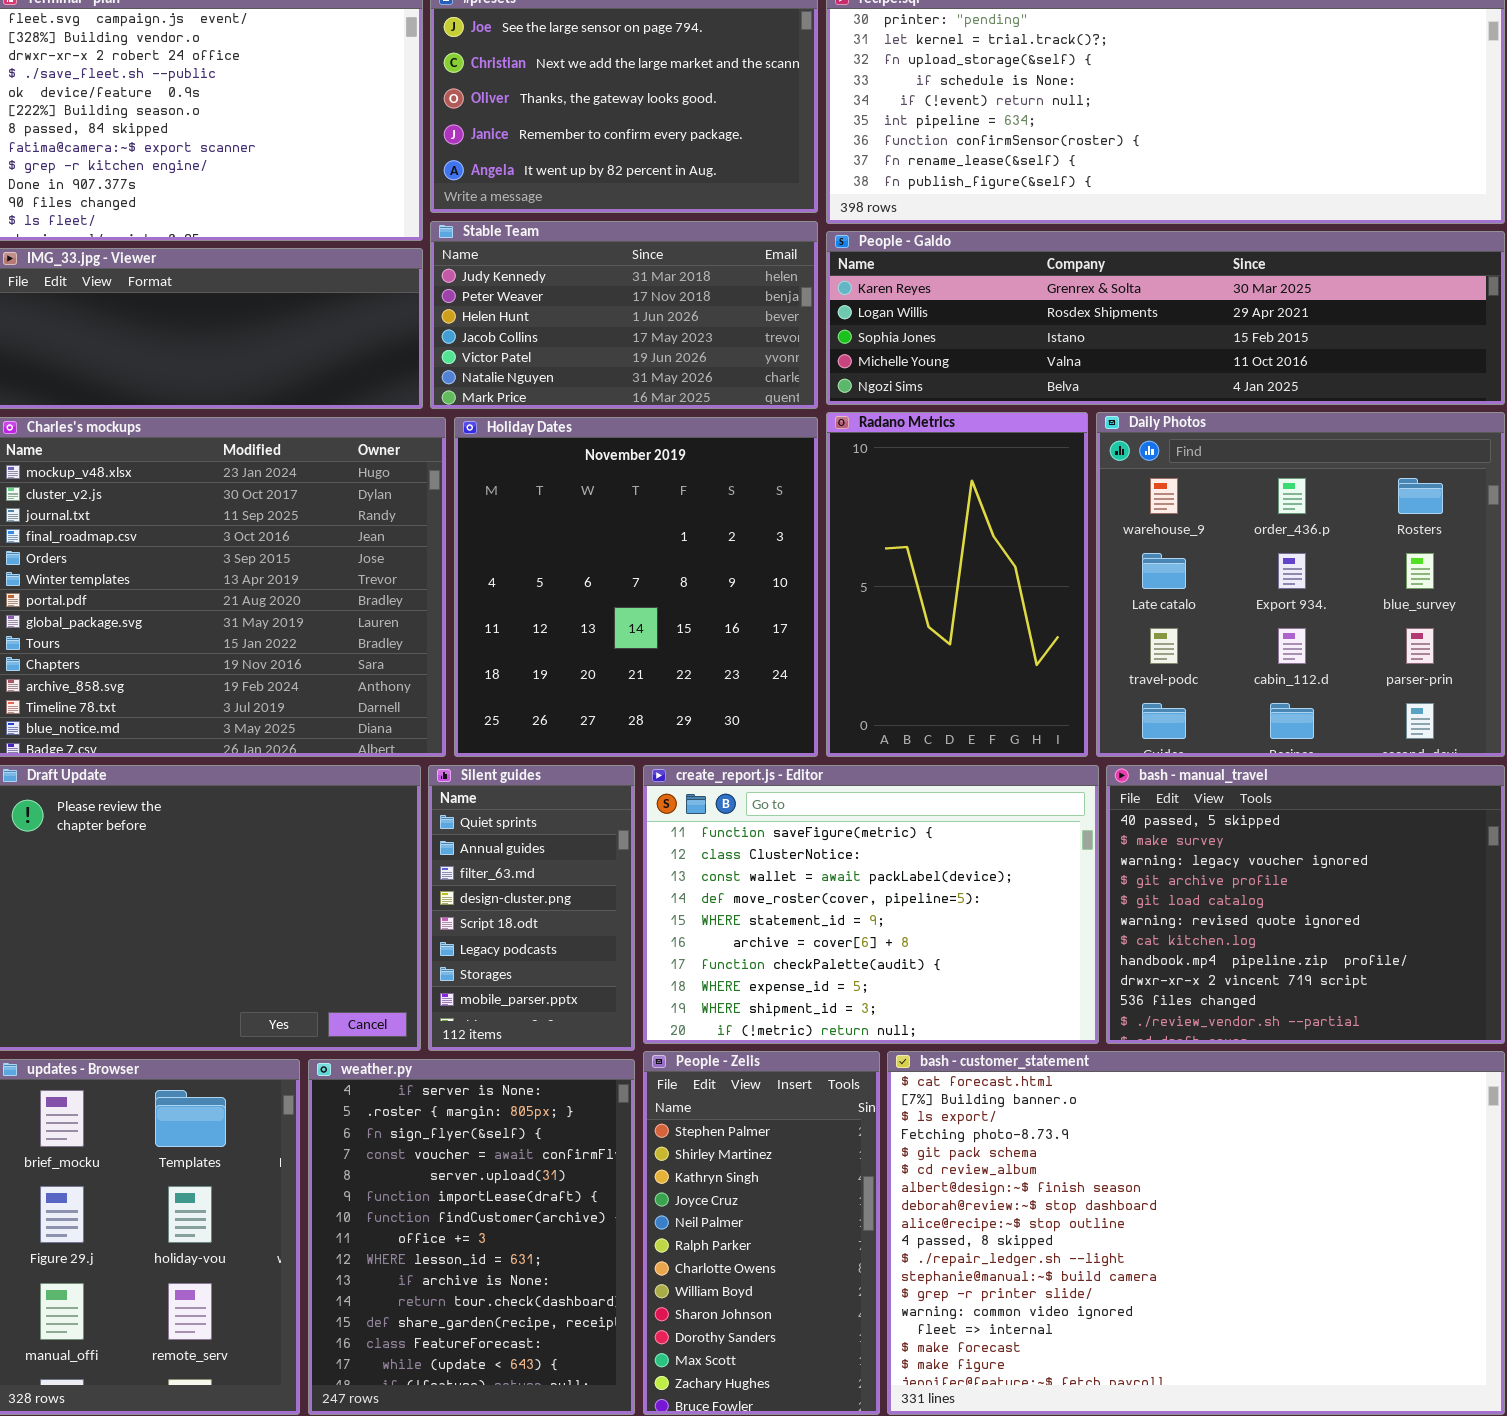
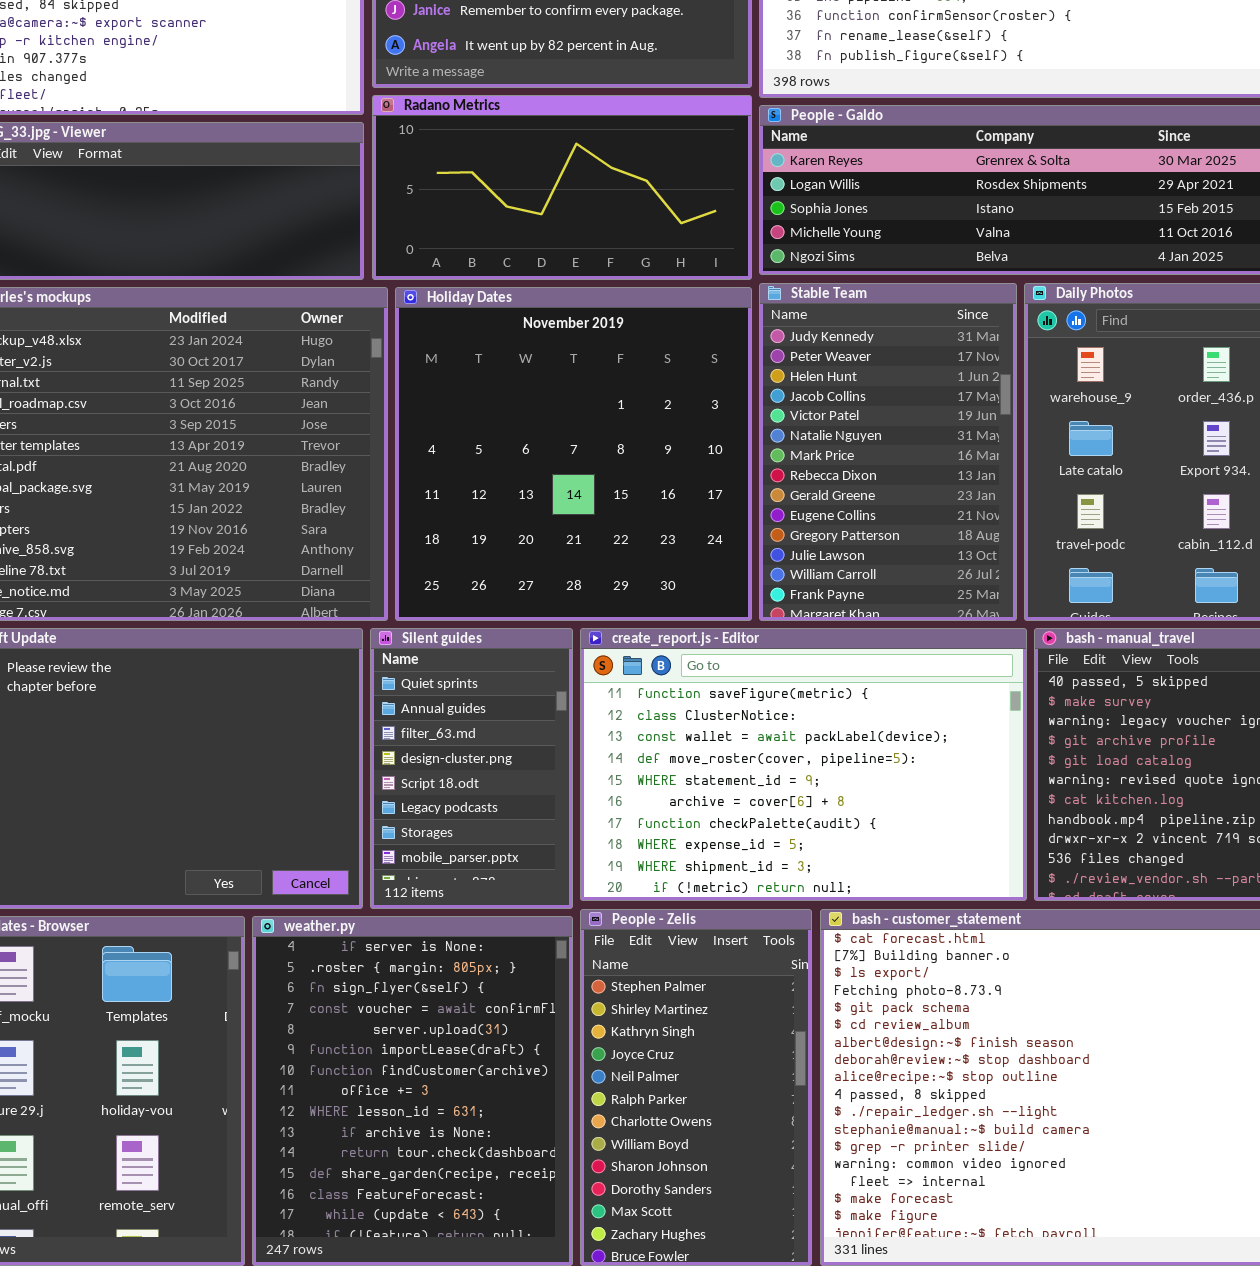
Stable Team: [430,221,818,409] -> [759,283,1017,621], moved, resized
Radano Metrics: [826,412,1088,757] -> [372,95,752,280], moved, resized

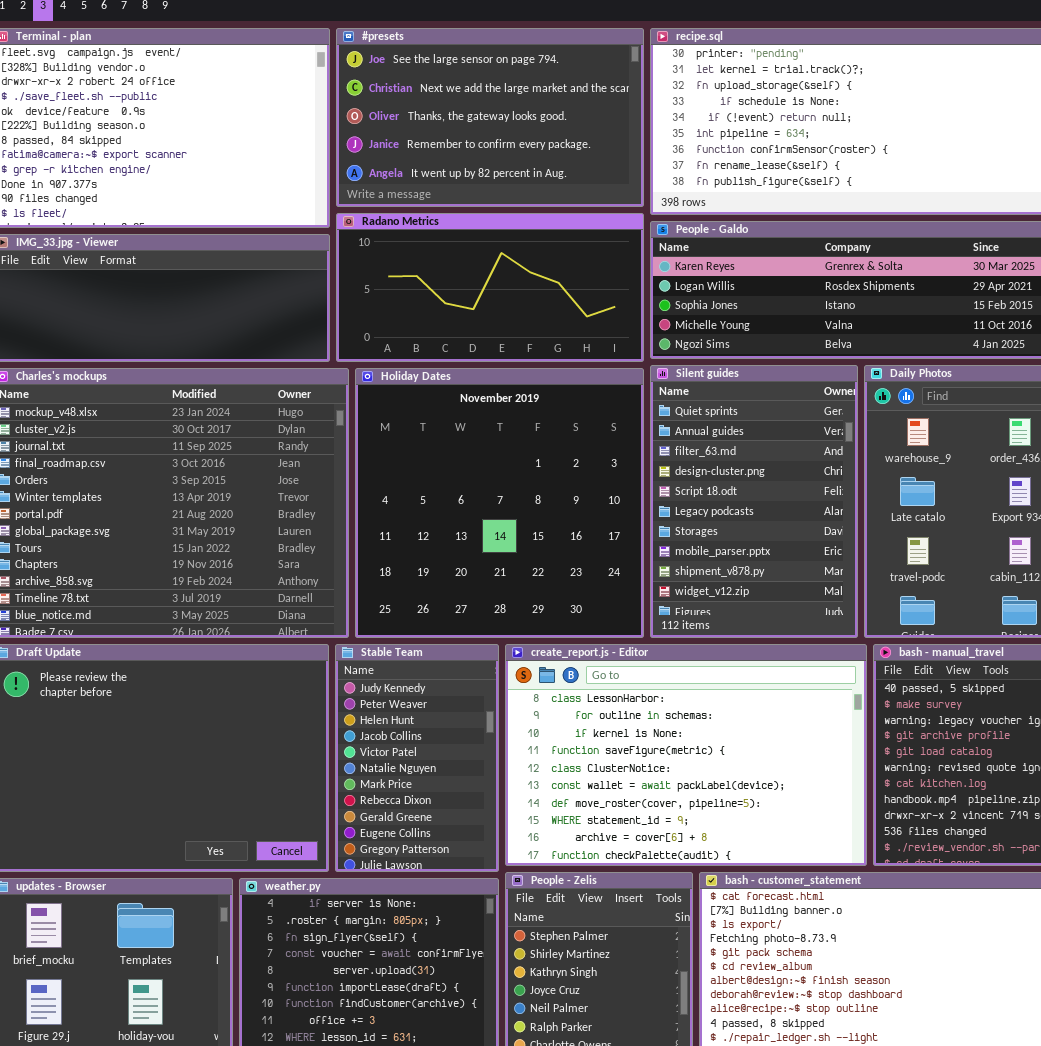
Stable Team: [759,283,1017,621] -> [335,644,499,872], moved, resized
Silent guides: [370,628,573,909] -> [650,365,858,638], moved, resized
create_report.js - Editor: [580,628,1027,901] -> [505,644,867,866], scrolled up 3 rows

